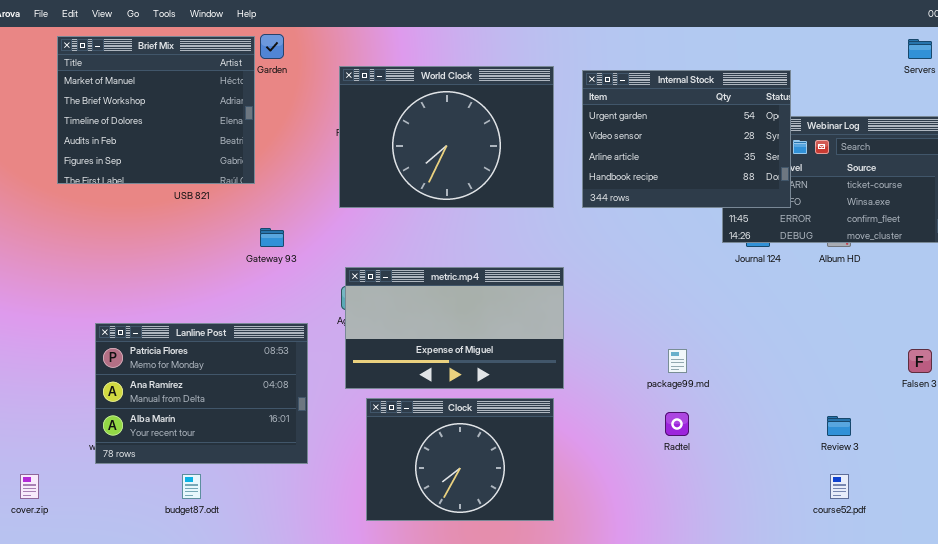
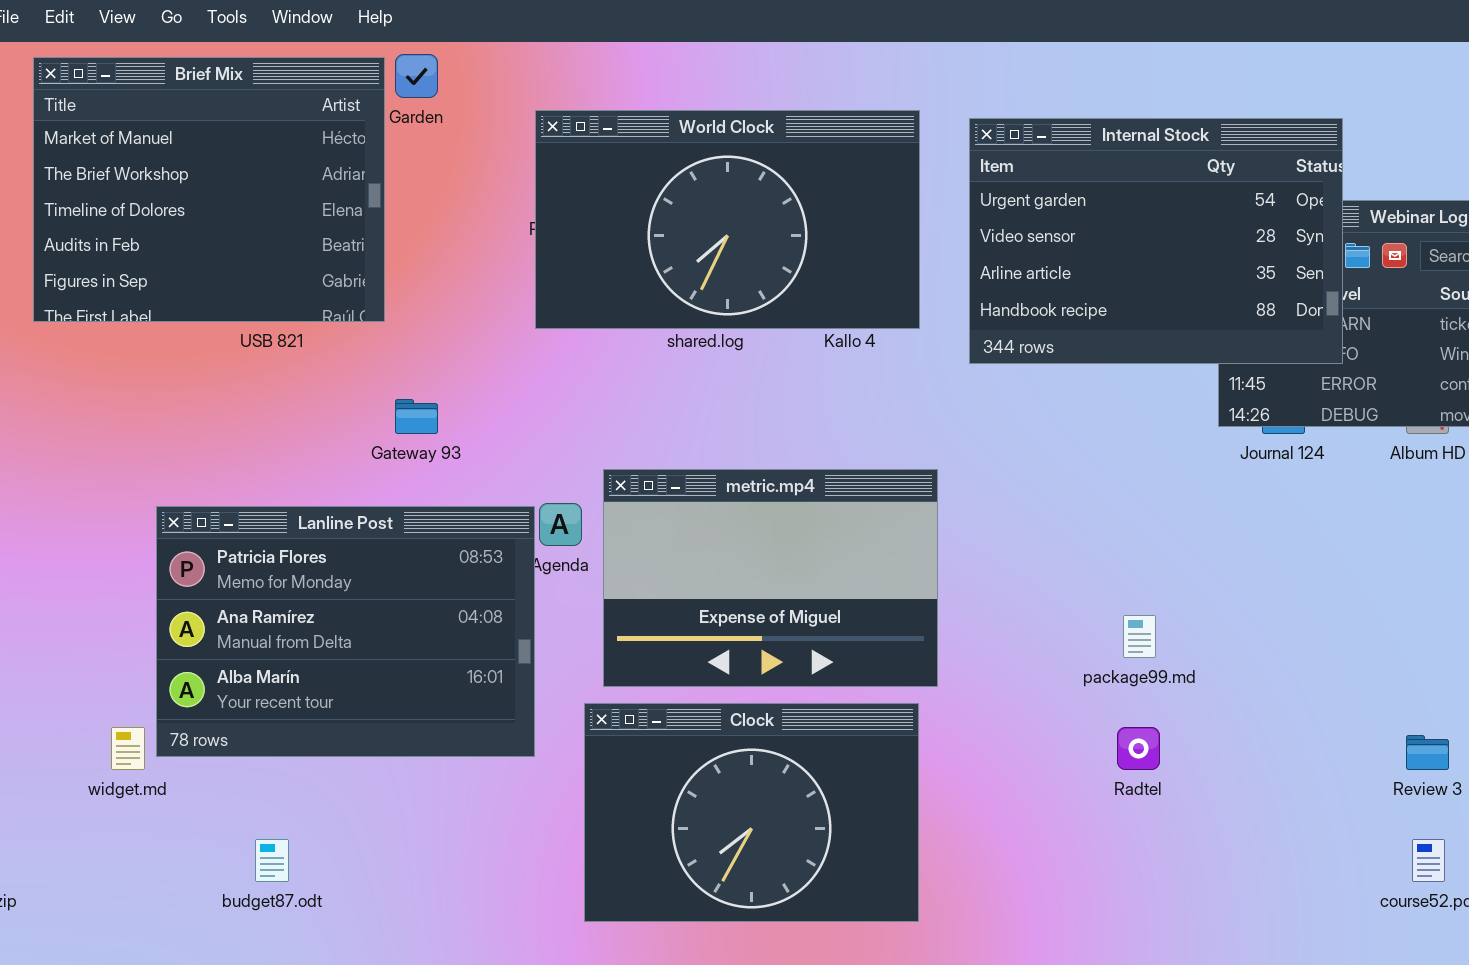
World Clock: [339,66,554,208] -> [535,110,920,329], resized
metric.mp4: [345,267,564,389] -> [603,469,938,687], resized
Lanline Post: [95,323,308,464] -> [156,506,535,757], moved

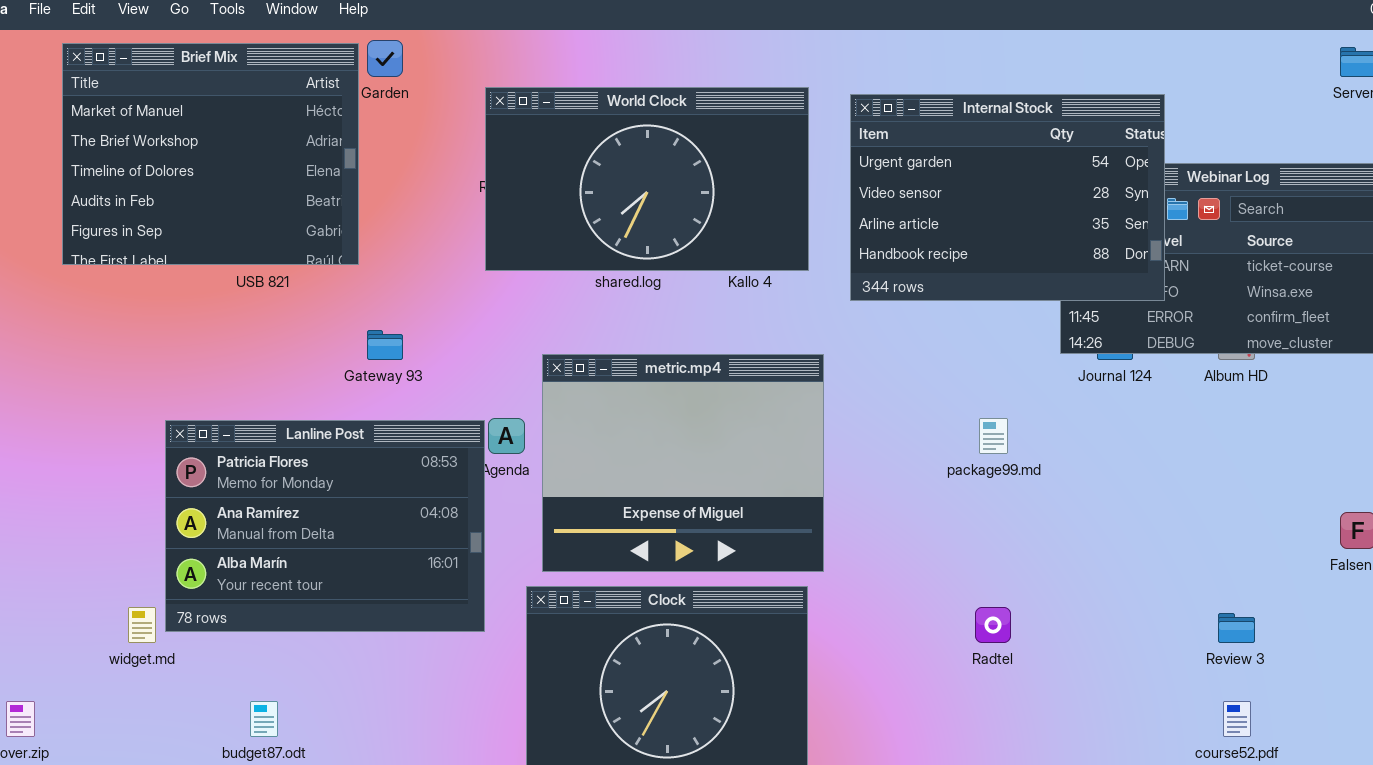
metric.mp4: [603,469,938,687] -> [542,354,824,572], resized
package99.md: [1123,615,1156,658] -> [979,418,1008,454], moved

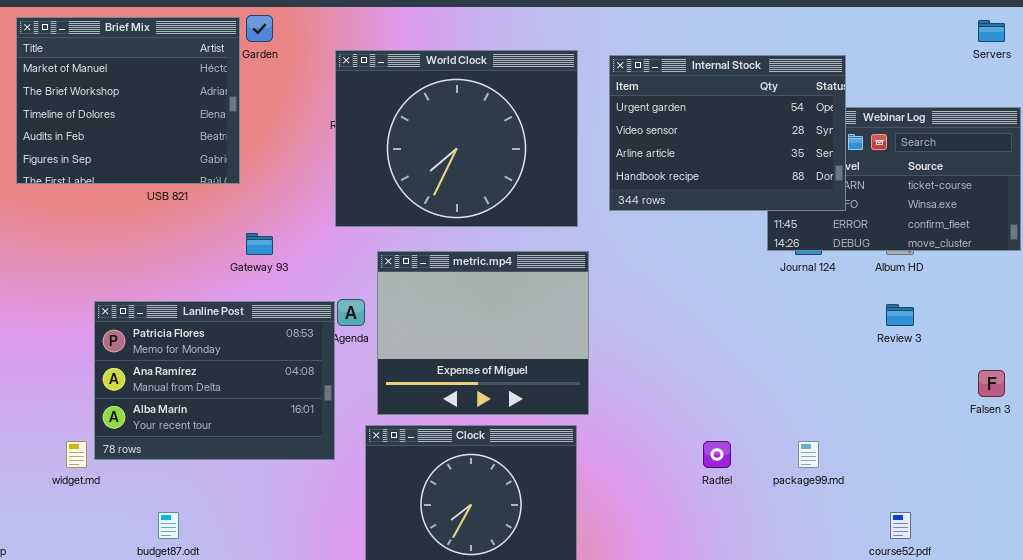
World Clock: [485,87,809,271] -> [335,50,578,227], resized
package99.md: [979,418,1008,454] -> [798,441,819,468], moved
Review 3: [1218,613,1255,643] -> [886,304,914,326], moved

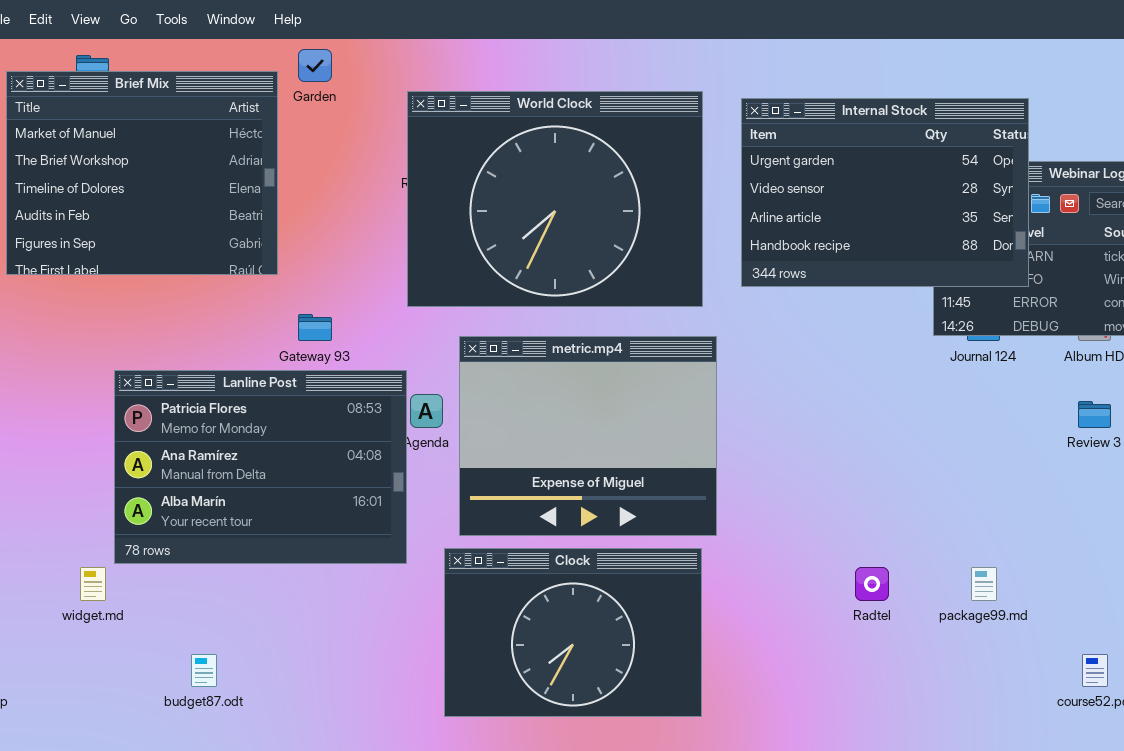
Brief Mix: [16,17,240,184] -> [6,71,278,275], moved
Lanline Post: [94,301,335,460] -> [114,370,407,564], moved

